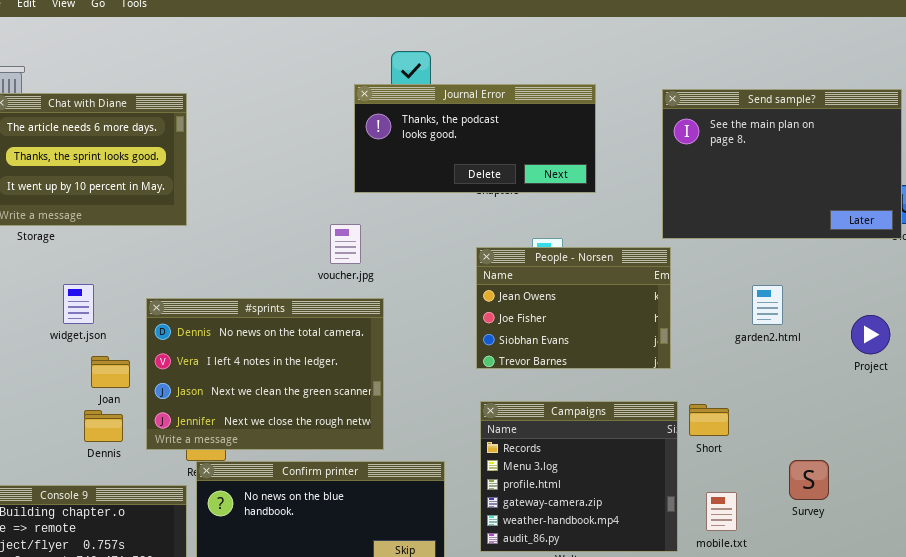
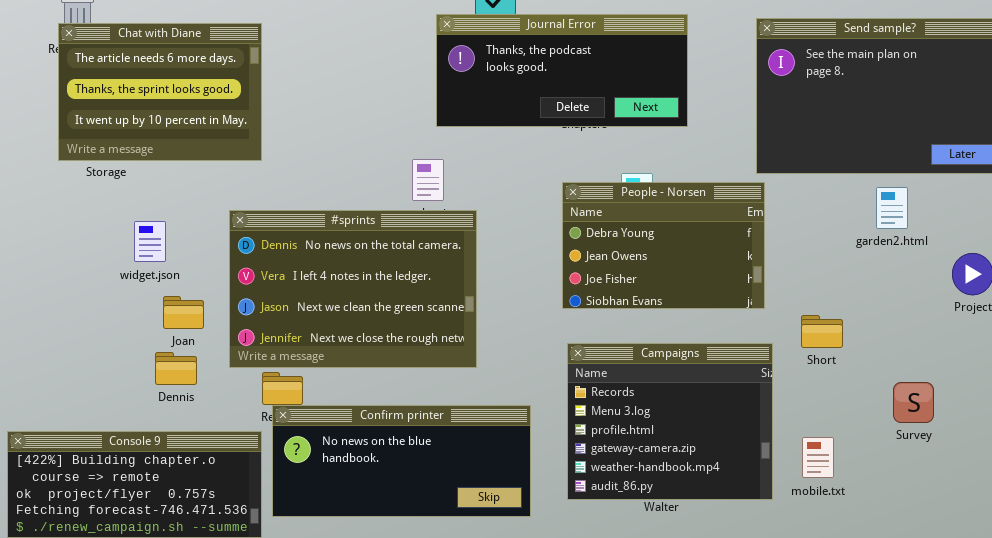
People - Norsen: [476,247,671,369] -> [562,182,765,309], scrolled up 1 row
garden2.html: [752,285,783,325] -> [876,187,908,229], moved
#sprints: [146,298,384,450] -> [229,210,477,368], moved
Short: [689,404,729,436] -> [801,315,843,348], moved
Survey: [789,460,829,500] -> [893,382,934,423], moved

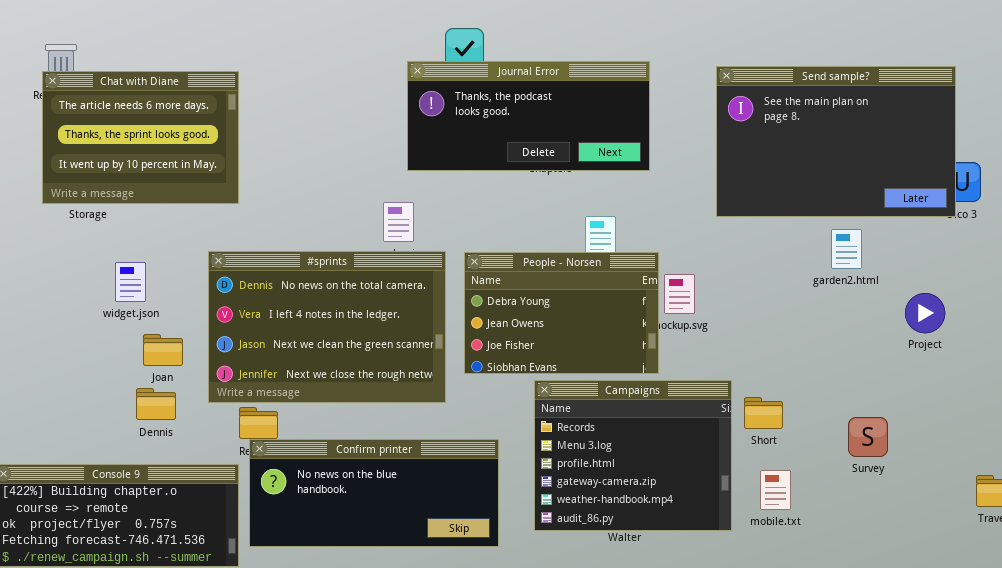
People - Norsen: [562,182,765,309] -> [464,252,659,374], moved
Short: [801,315,843,348] -> [744,397,783,429], moved

